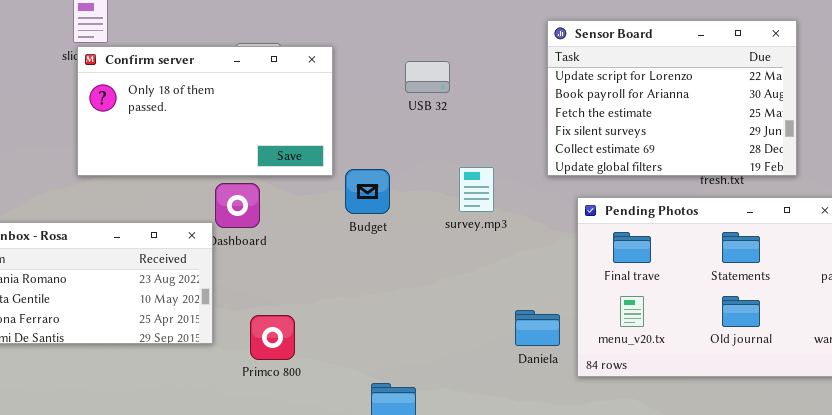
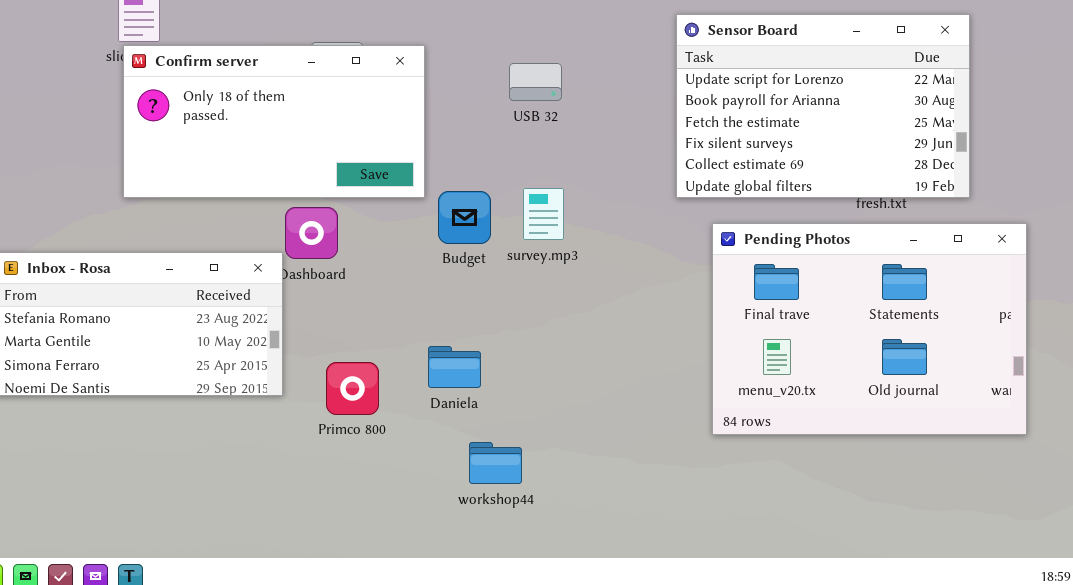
survey.mp3: [459,167,494,212] -> [523,188,564,240], moved
Daniela: [515,310,560,346] -> [428,346,481,388], moved

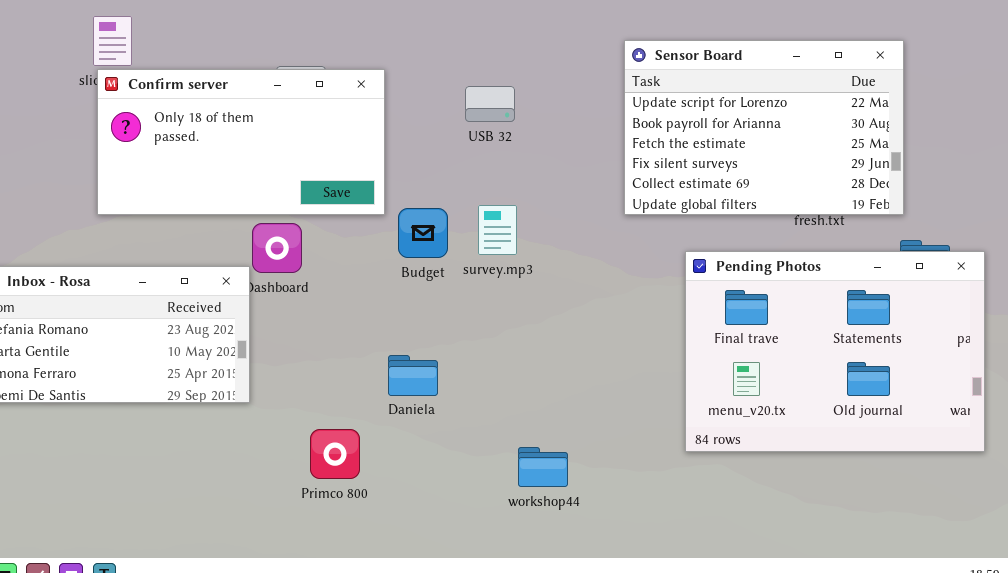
Pending Photos: [712,223,1027,435] -> [685,251,985,452], moved
Primco 800: [326,362,379,415] -> [310,429,360,479], moved
workshop44: [469,442,522,484] -> [518,447,568,487], moved

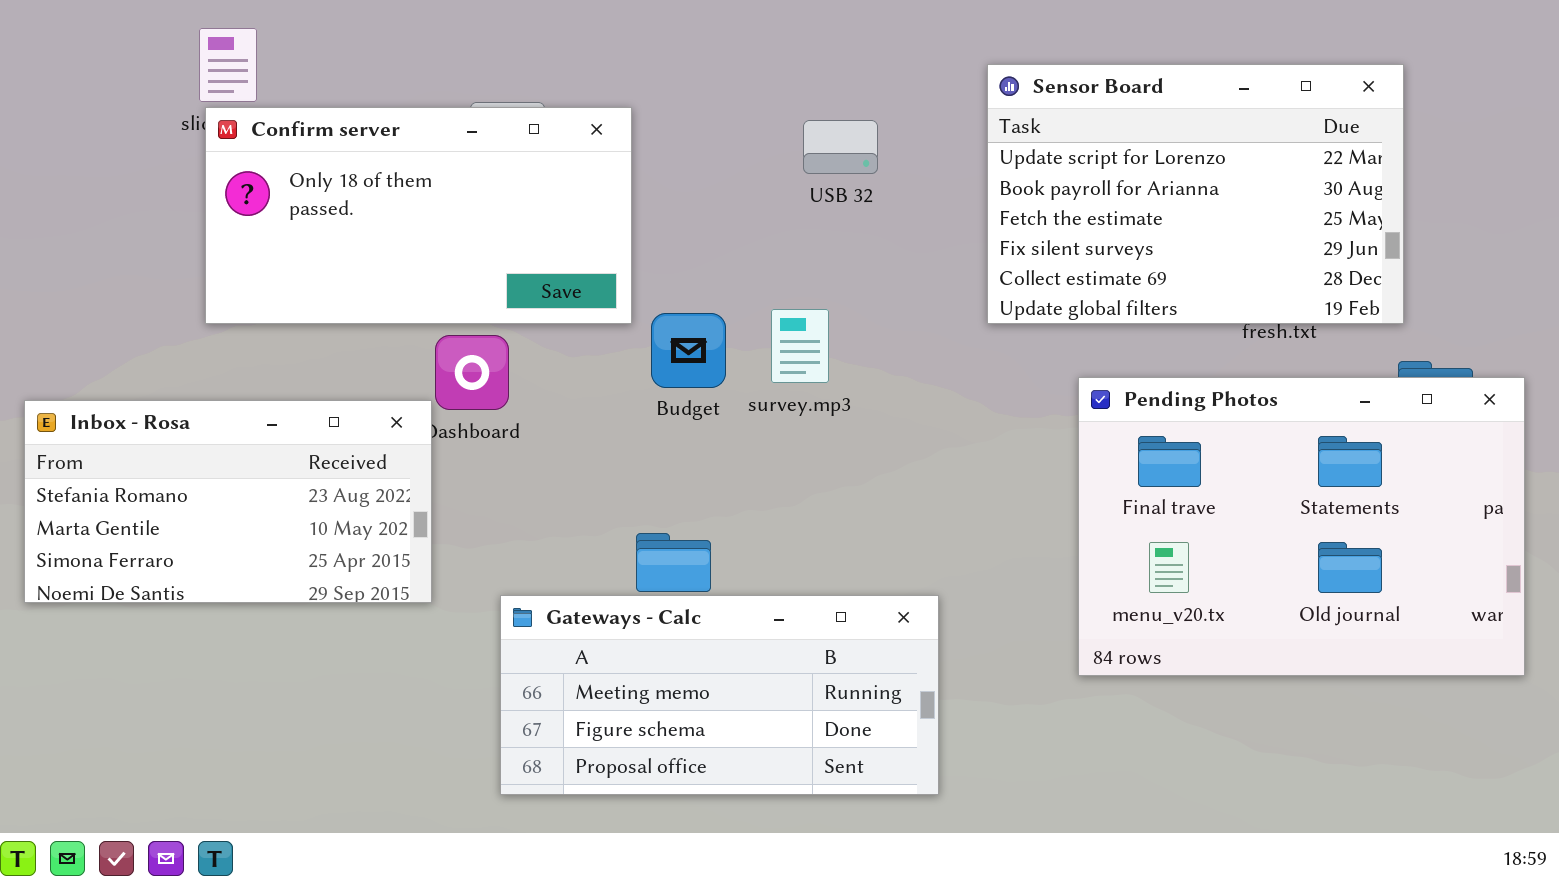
USB 32: [465,86,515,122] -> [803,120,878,174], moved
Gateways - Calc: none -> [500,595,939,795], opened

